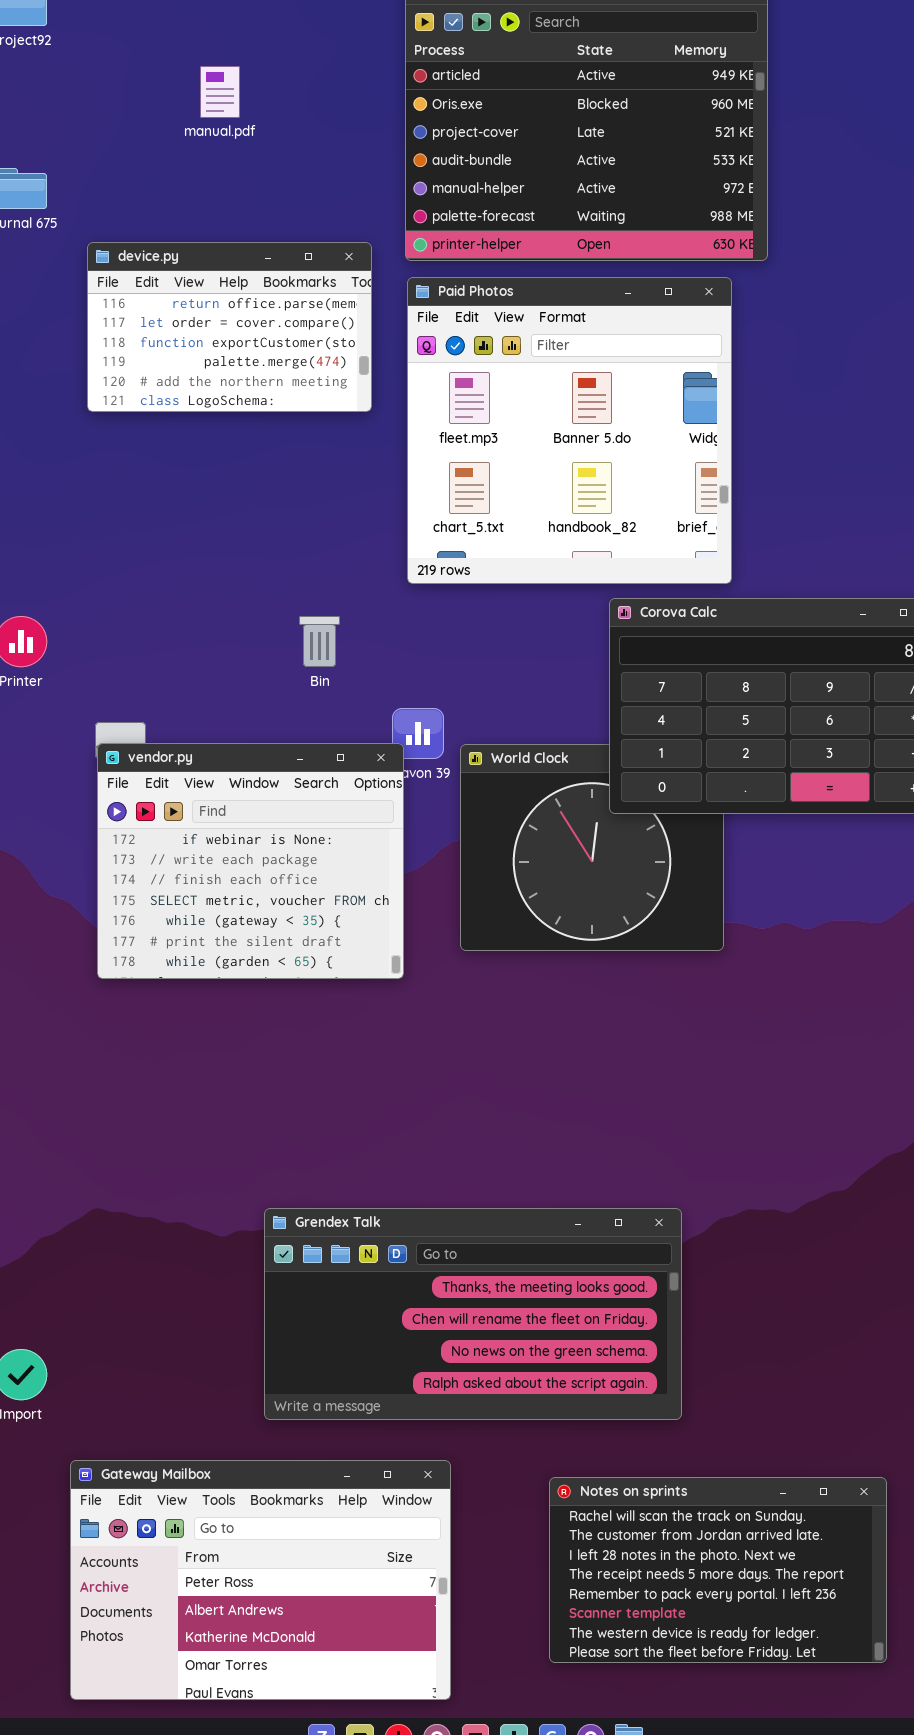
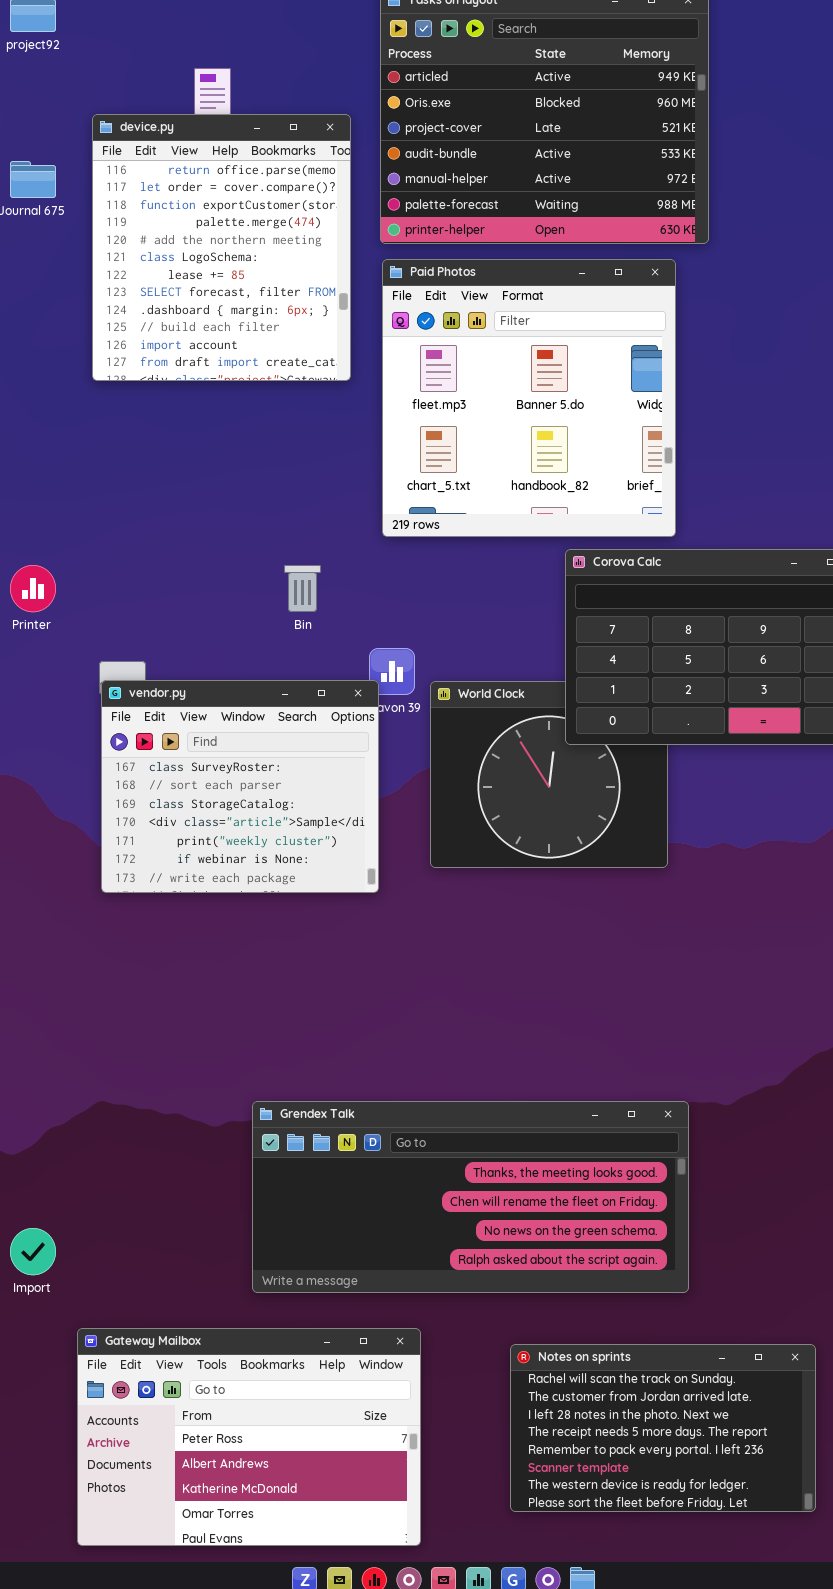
device.py: [87,242,372,412] -> [92,114,351,381], resized
vendor.py: [97,743,404,979] -> [101,680,379,893], scrolled up 5 rows
Grendex Talk: [264,1208,682,1420] -> [252,1101,689,1293], resized

